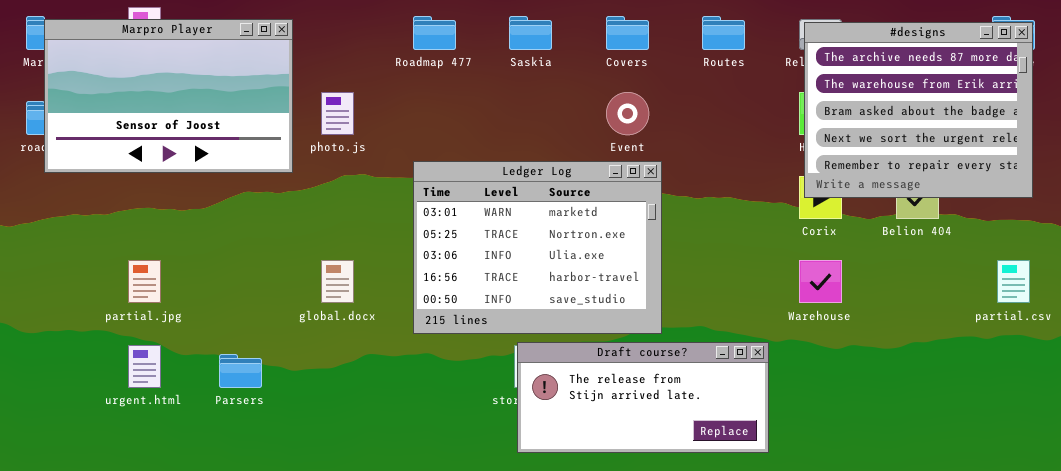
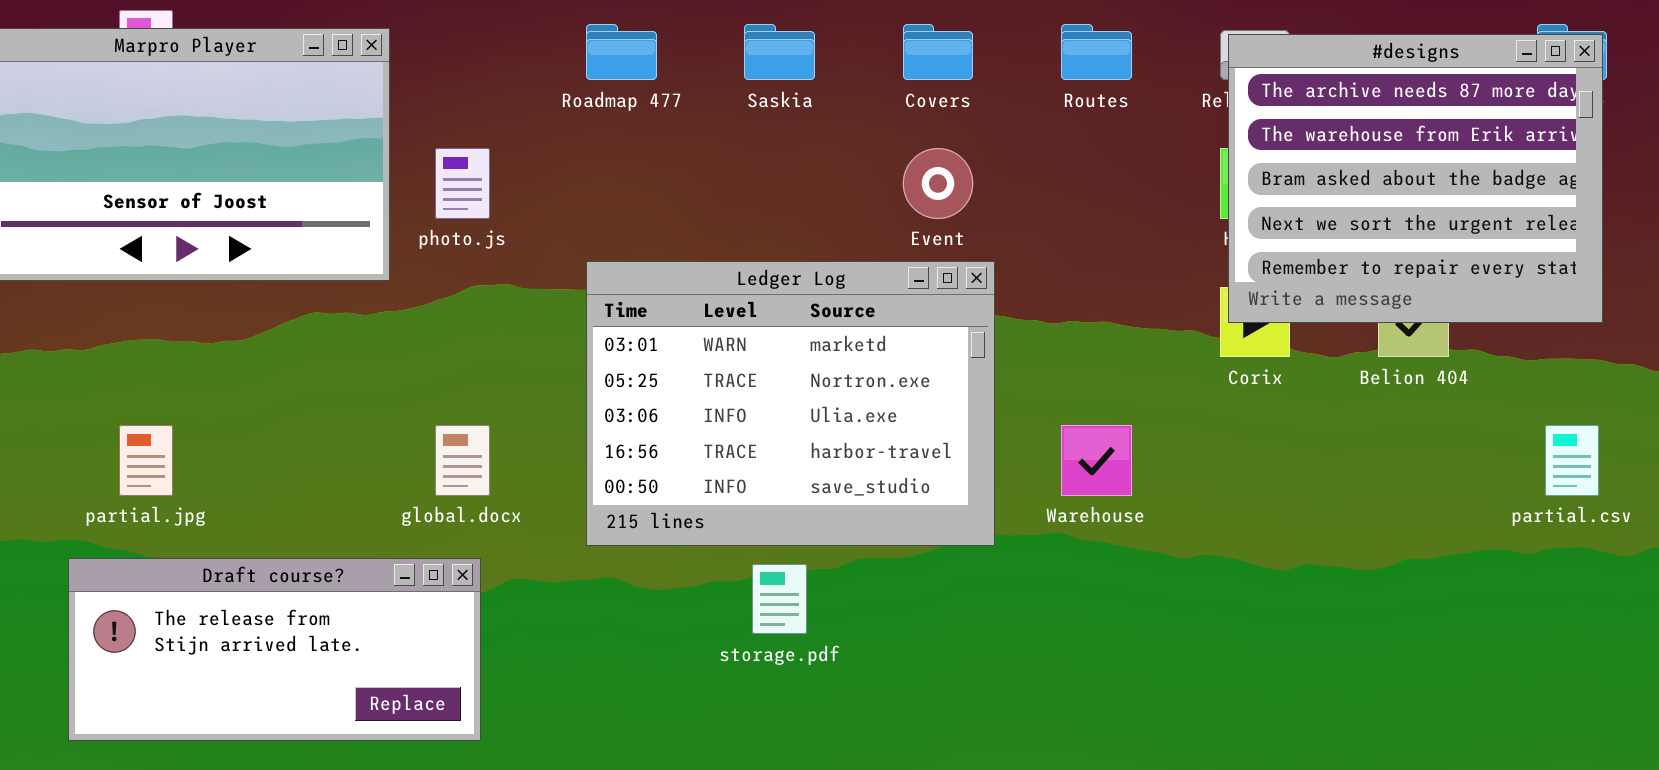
Warehouse: [799,260,842,303] -> [1061,425,1132,496], moved
Draft course?: [517,342,769,453] -> [68,558,481,741], moved

